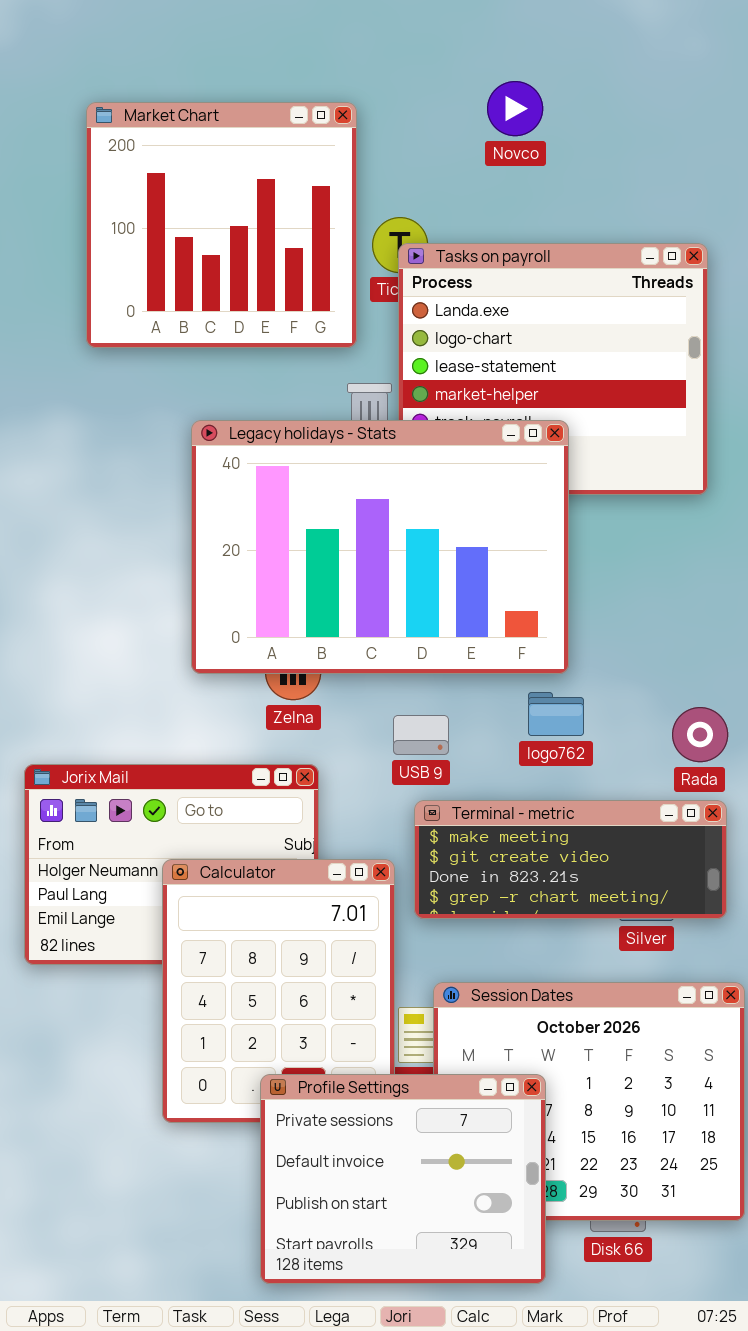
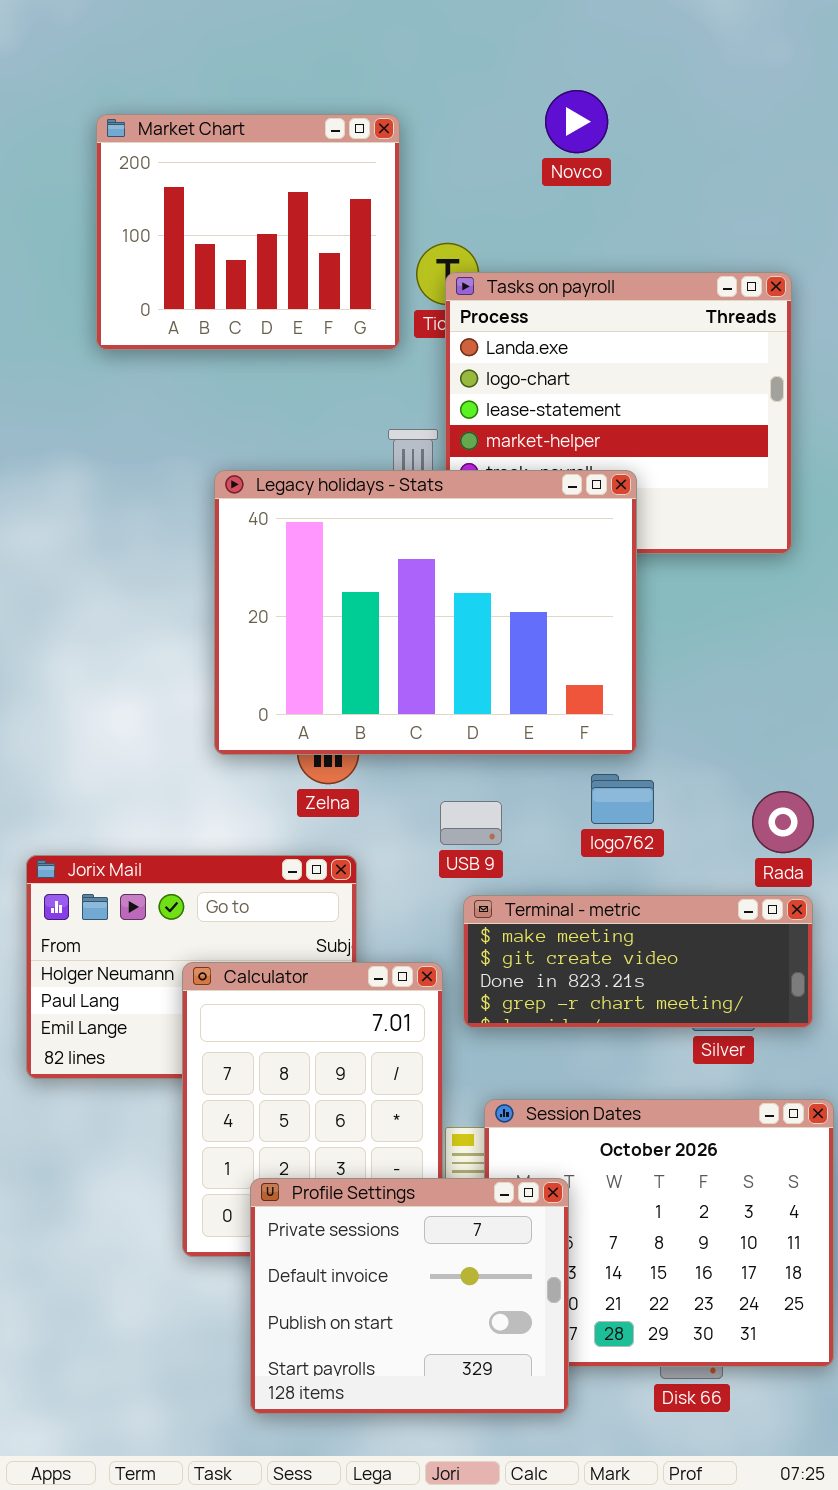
Market Chart: [86,102,357,348] -> [96,114,400,350], resized
Profile Settings: [260,1074,546,1284] -> [250,1178,569,1414], moved

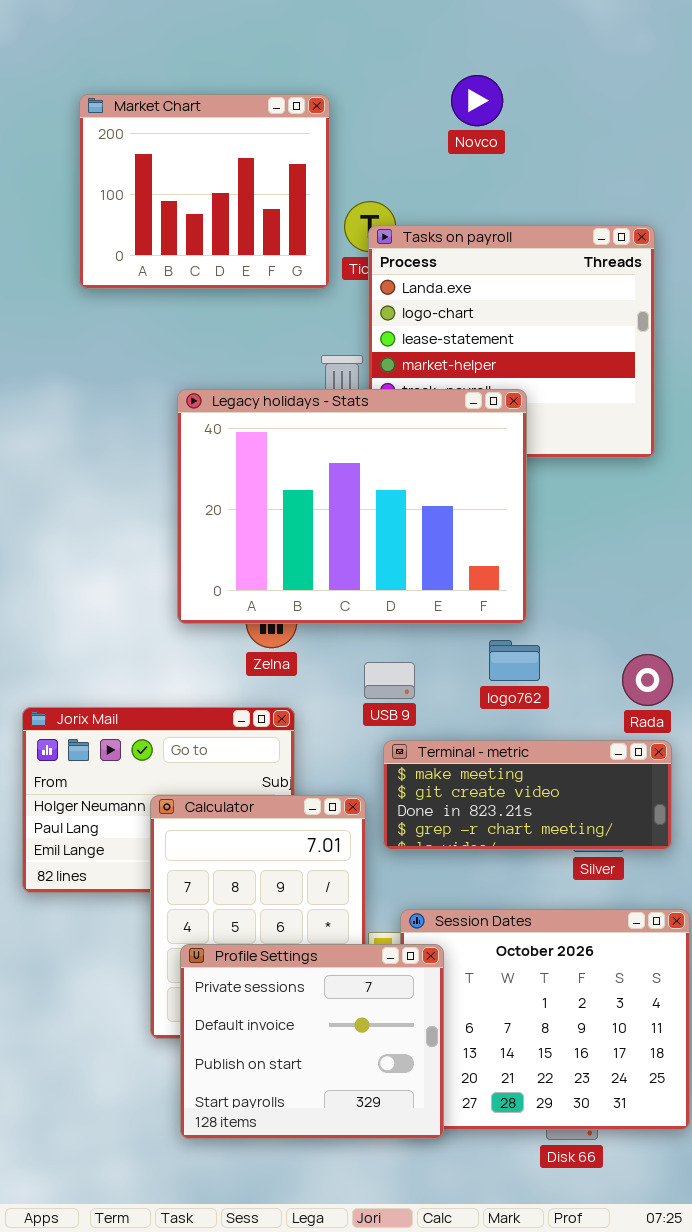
Profile Settings: [250,1178,569,1414] -> [180,944,444,1139], moved

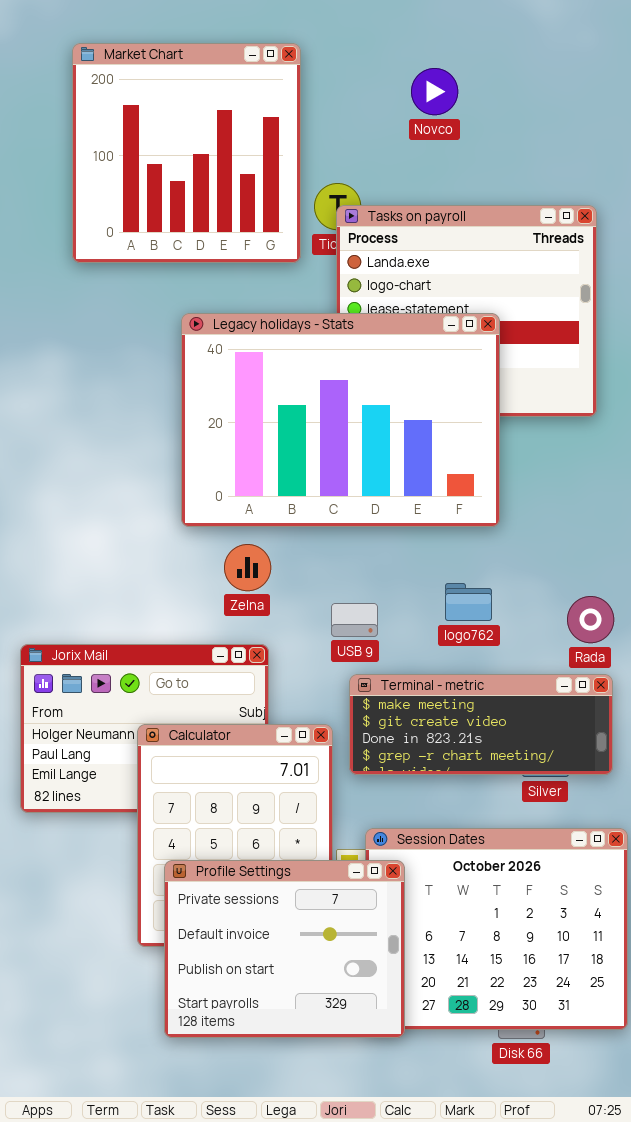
Market Chart: [79,94,330,289] -> [72,43,301,263], resized
Legacy holidays - Stats: [177,389,527,624] -> [181,313,500,527], moved

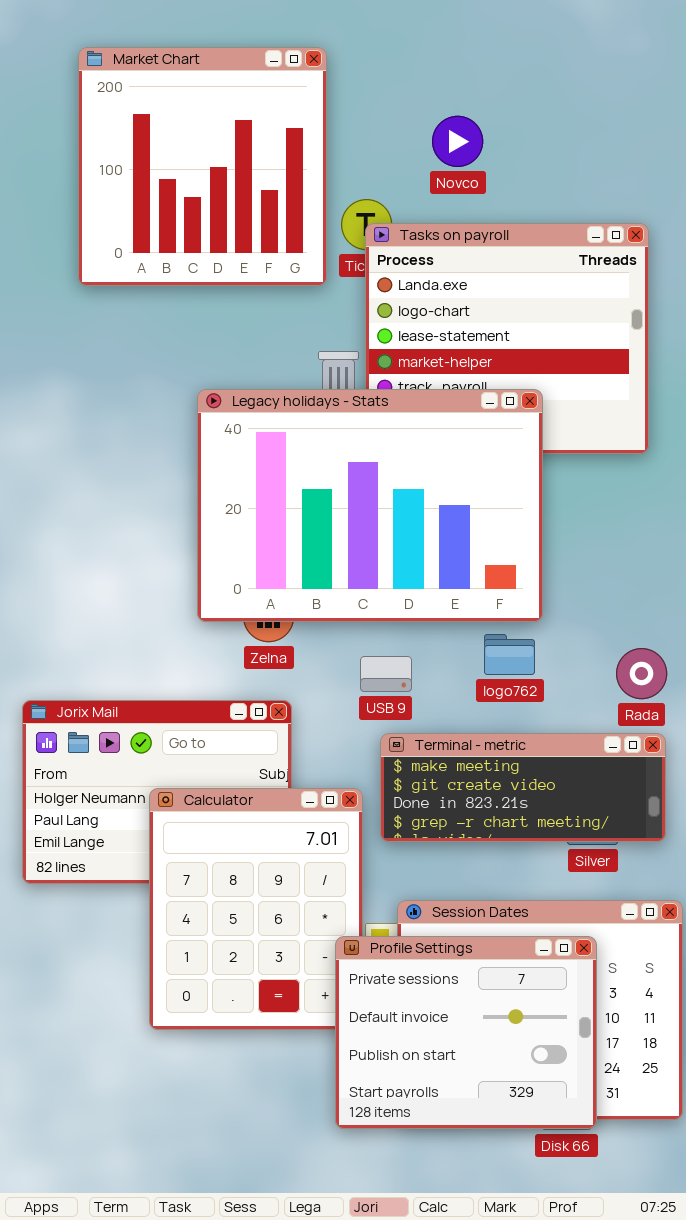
Novco: [411,68,458,115] -> [432,116,483,167], moved
Legacy holidays - Stats: [181,313,500,527] -> [197,389,543,622], moved
Profile Settings: [164,860,405,1038] -> [335,936,597,1129], moved

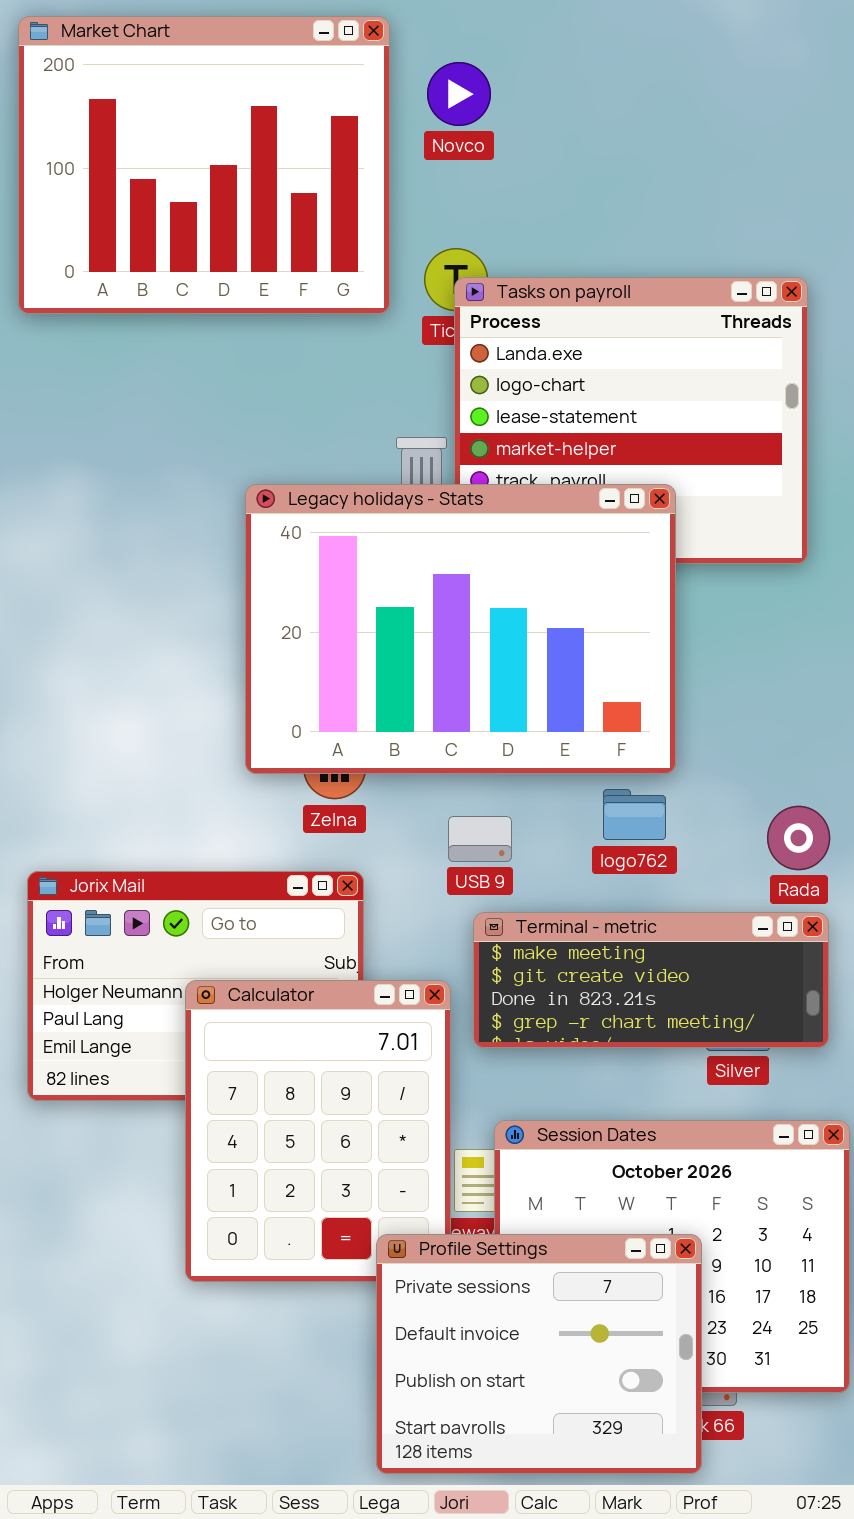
Market Chart: [78,47,327,286] -> [18,16,390,314], moved, resized
Novco: [432,116,483,167] -> [427,62,491,126], moved
Profile Settings: [335,936,597,1129] -> [376,1234,702,1474], moved

